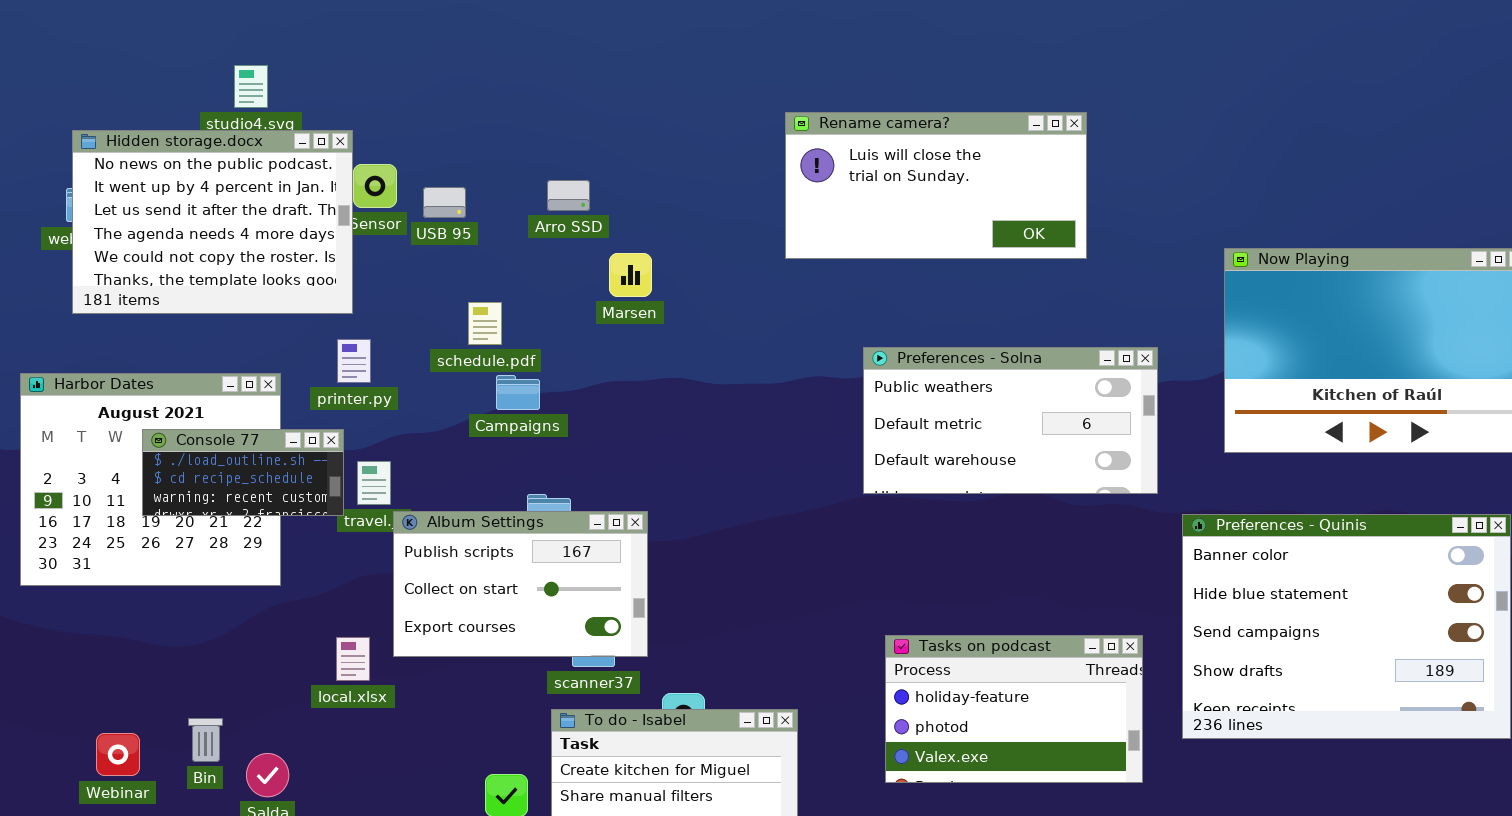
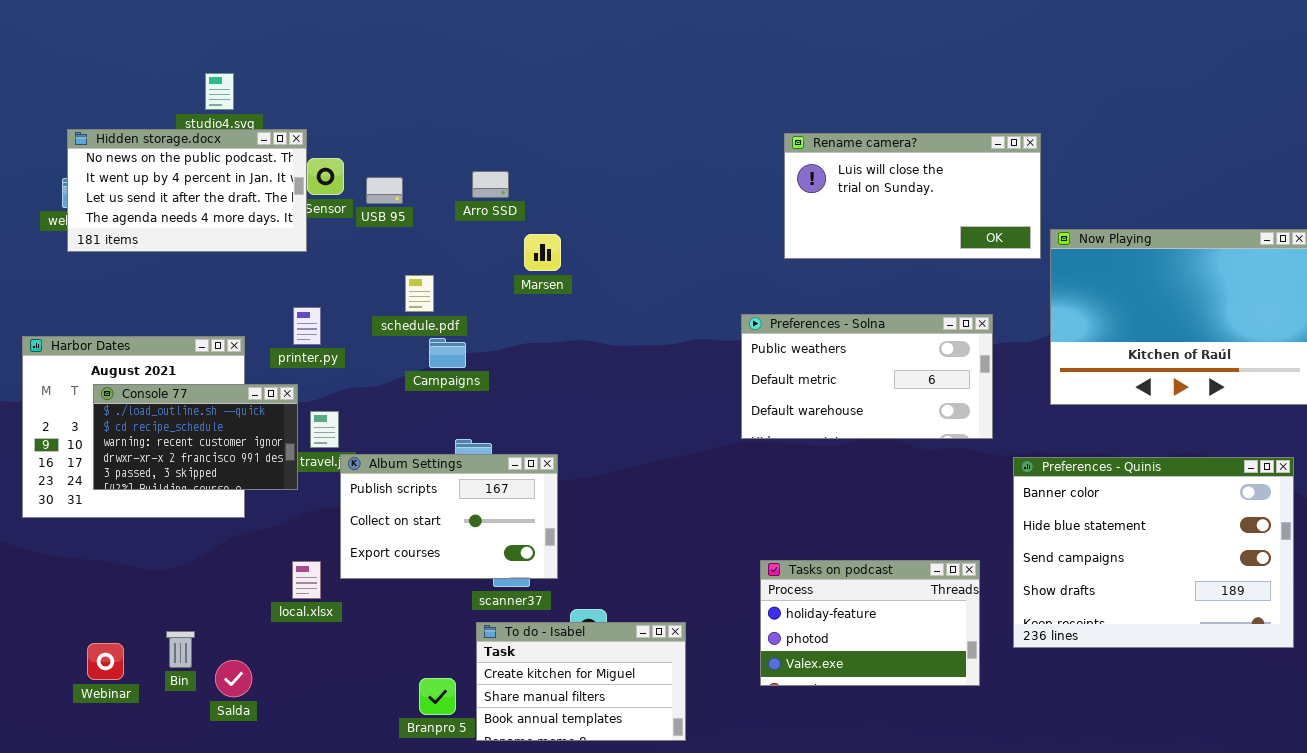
Rename camera?: [785,112,1087,259] -> [784,133,1041,259], moved
Hidden storage.docx: [72,130,353,314] -> [67,129,307,252], resized
Console 77: [142,429,344,516] -> [93,384,298,490], resized

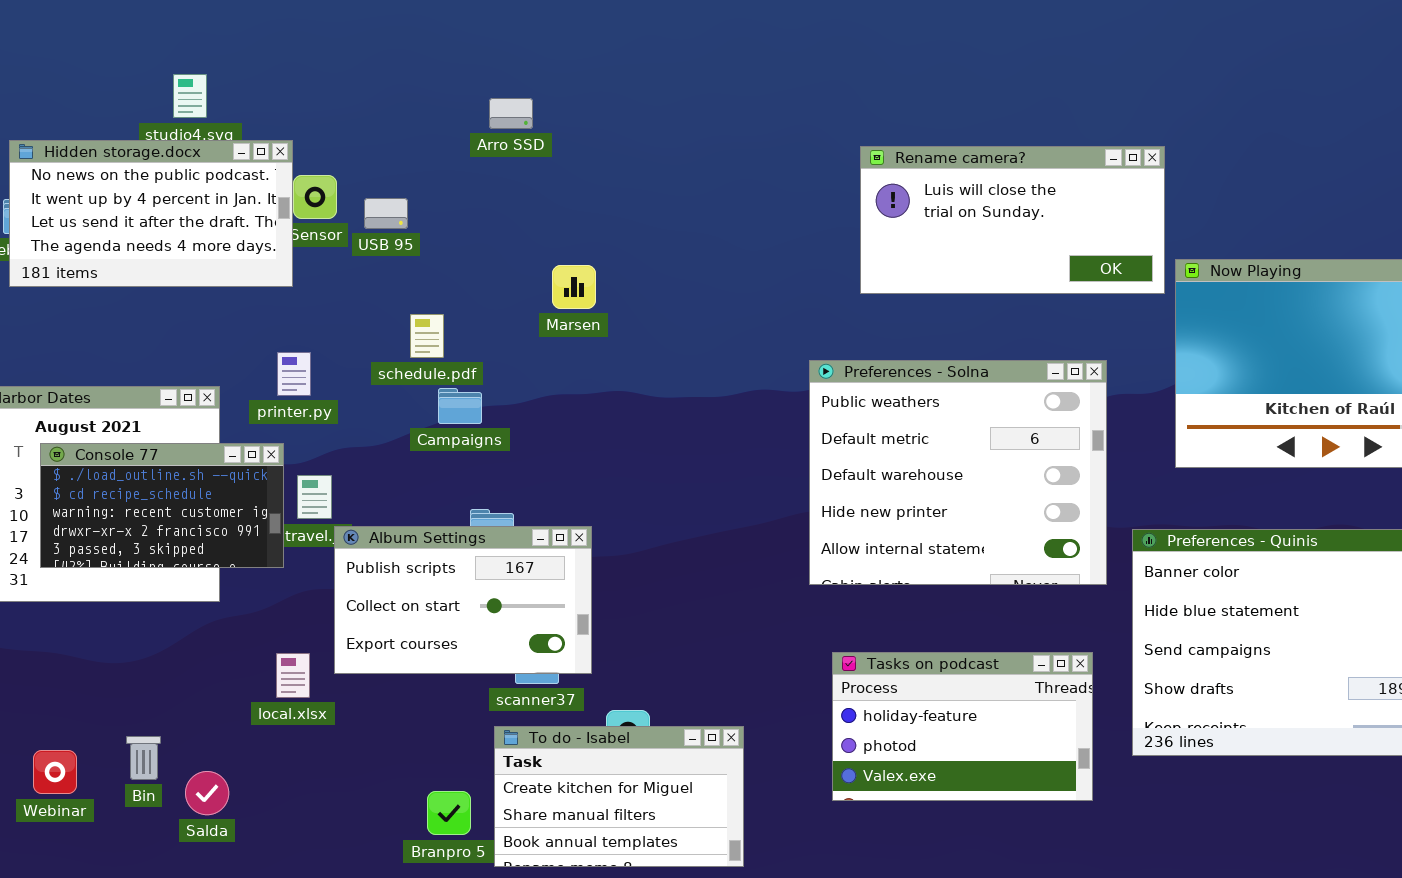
Arro SSD: [472,171,509,198] -> [489,98,533,129], moved
Preferences - Solna: [741,314,993,439] -> [809,360,1107,585], resized

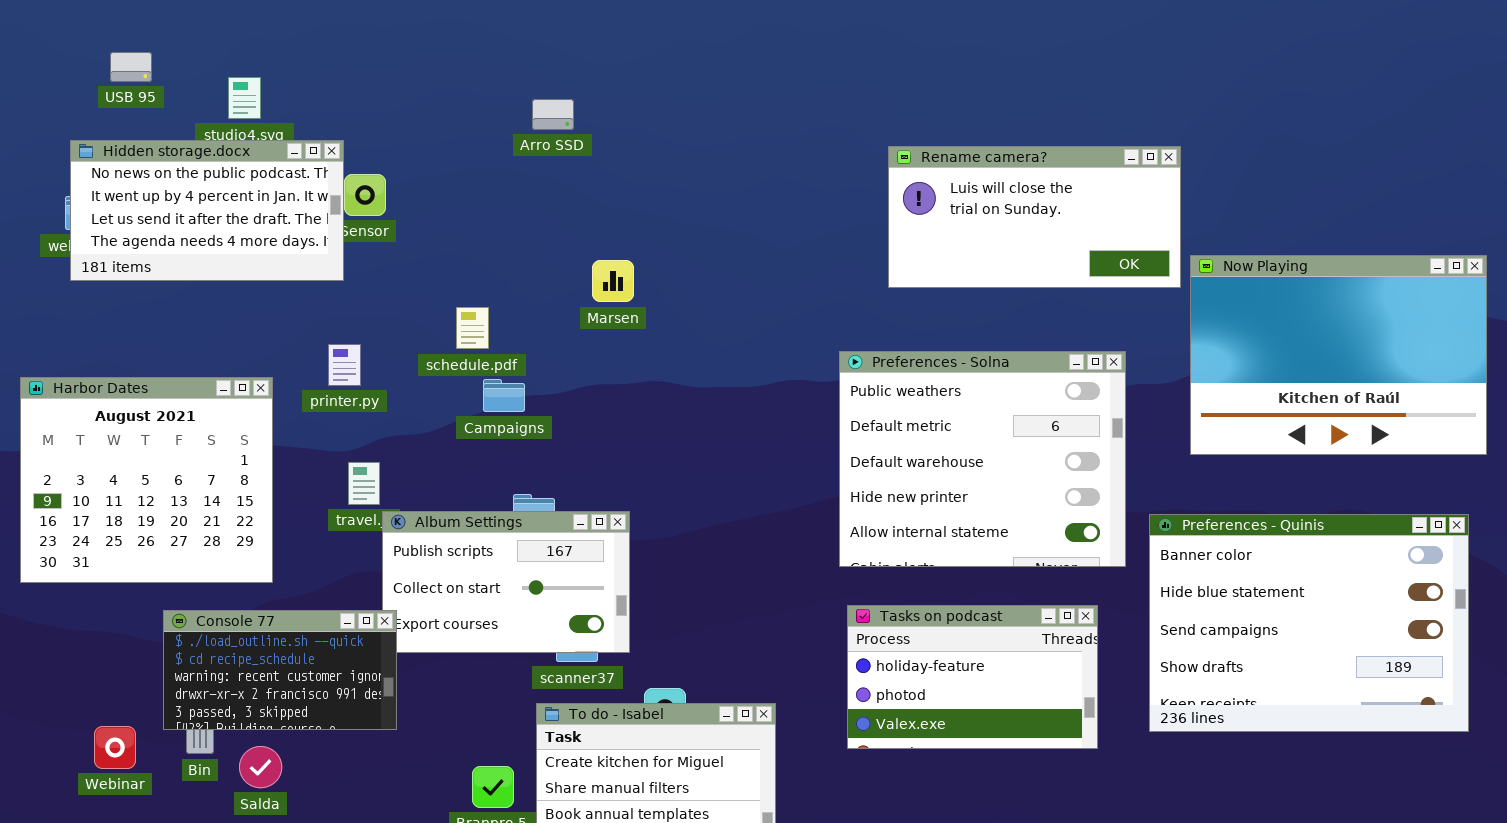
USB 95: [364,198,408,229] -> [110,52,152,82], moved
Console 77: [40,443,284,568] -> [163,610,397,730], moved
Tasks on podcast: [832,652,1093,801] -> [847,605,1098,749], moved

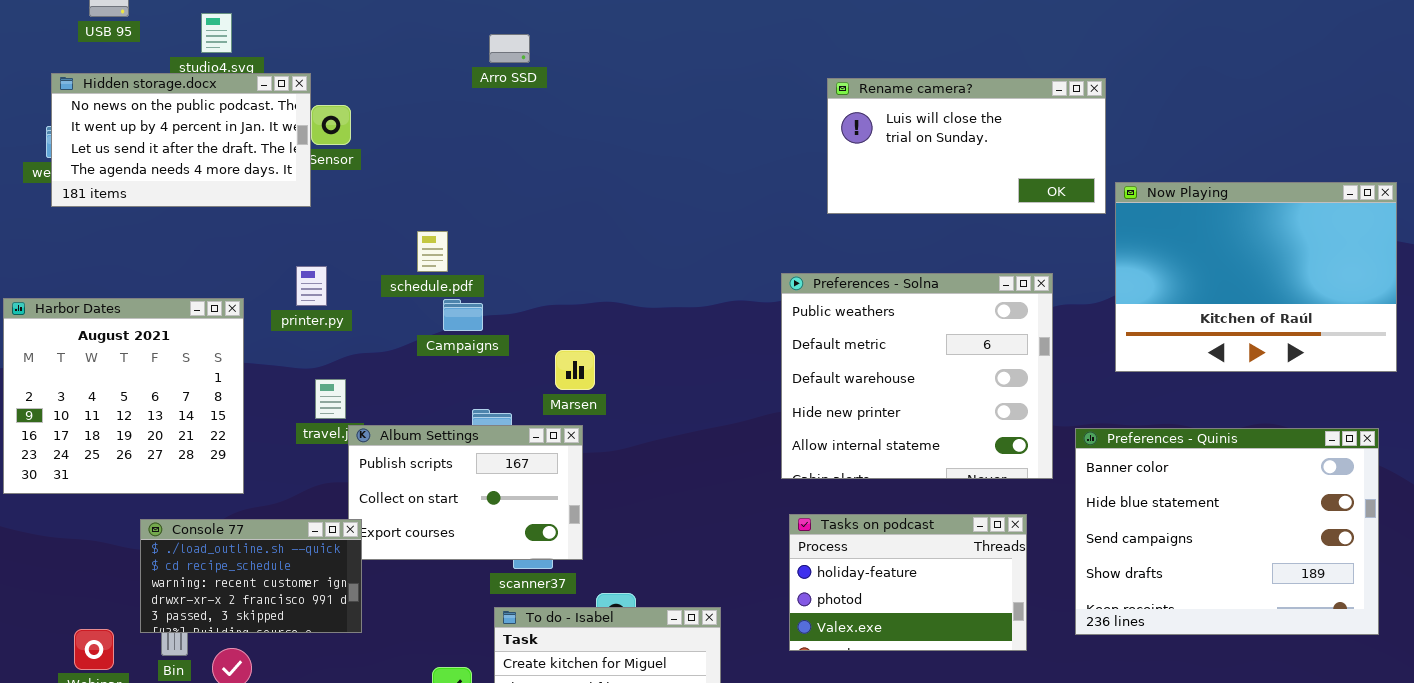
Marsen: [592,260,634,302] -> [555,350,595,390], moved

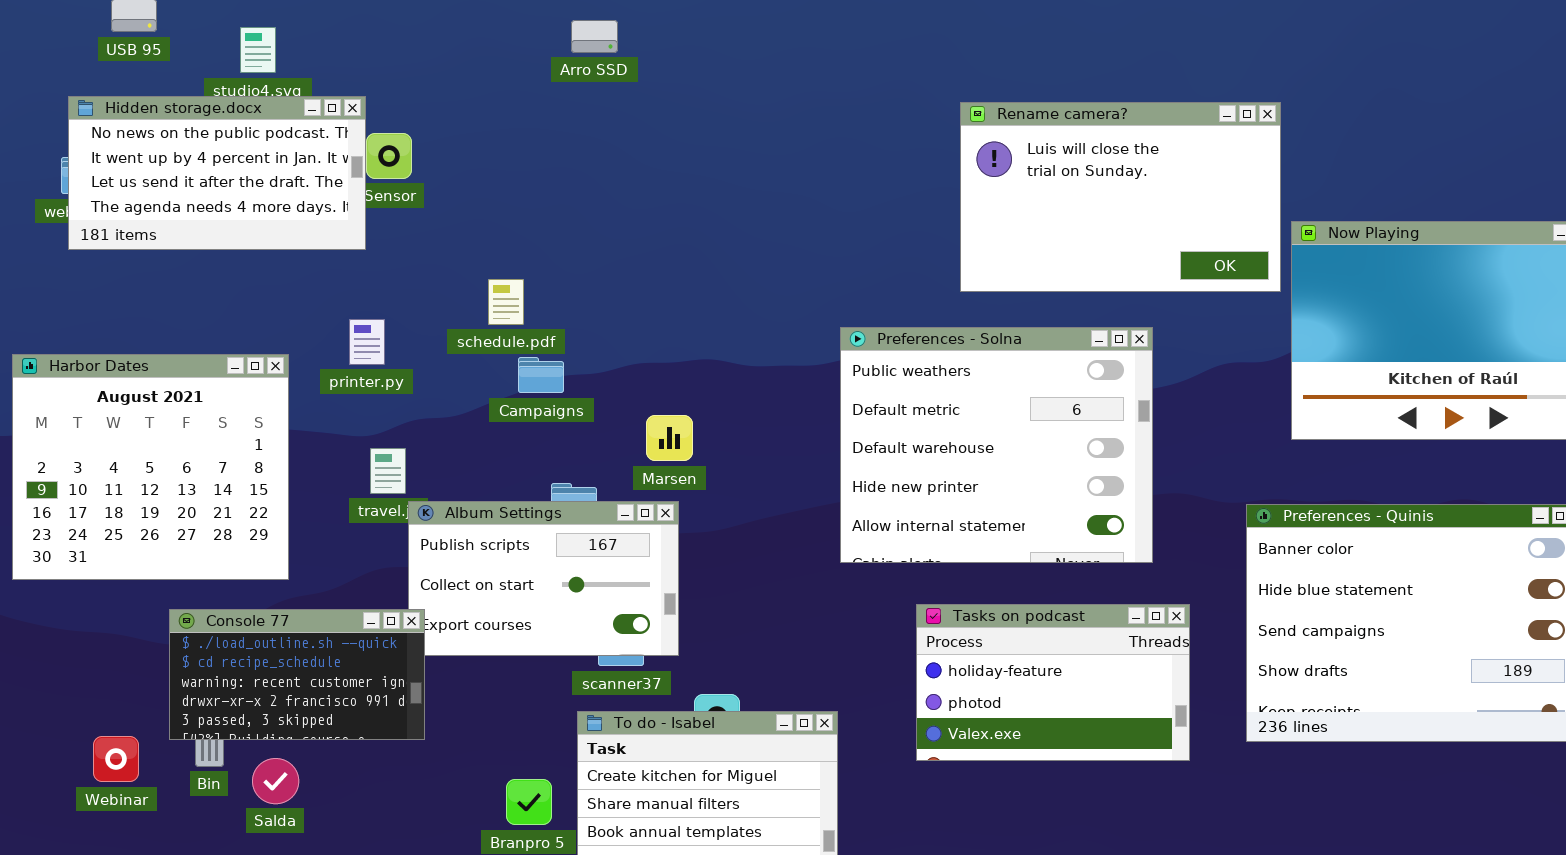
Arro SSD: [489,34,530,63] -> [571,20,618,53], moved
Rename camera?: [827,78,1106,214] -> [960,102,1281,292], resized
Preferences - Solna: [781,273,1053,479] -> [840,327,1153,563], moved

